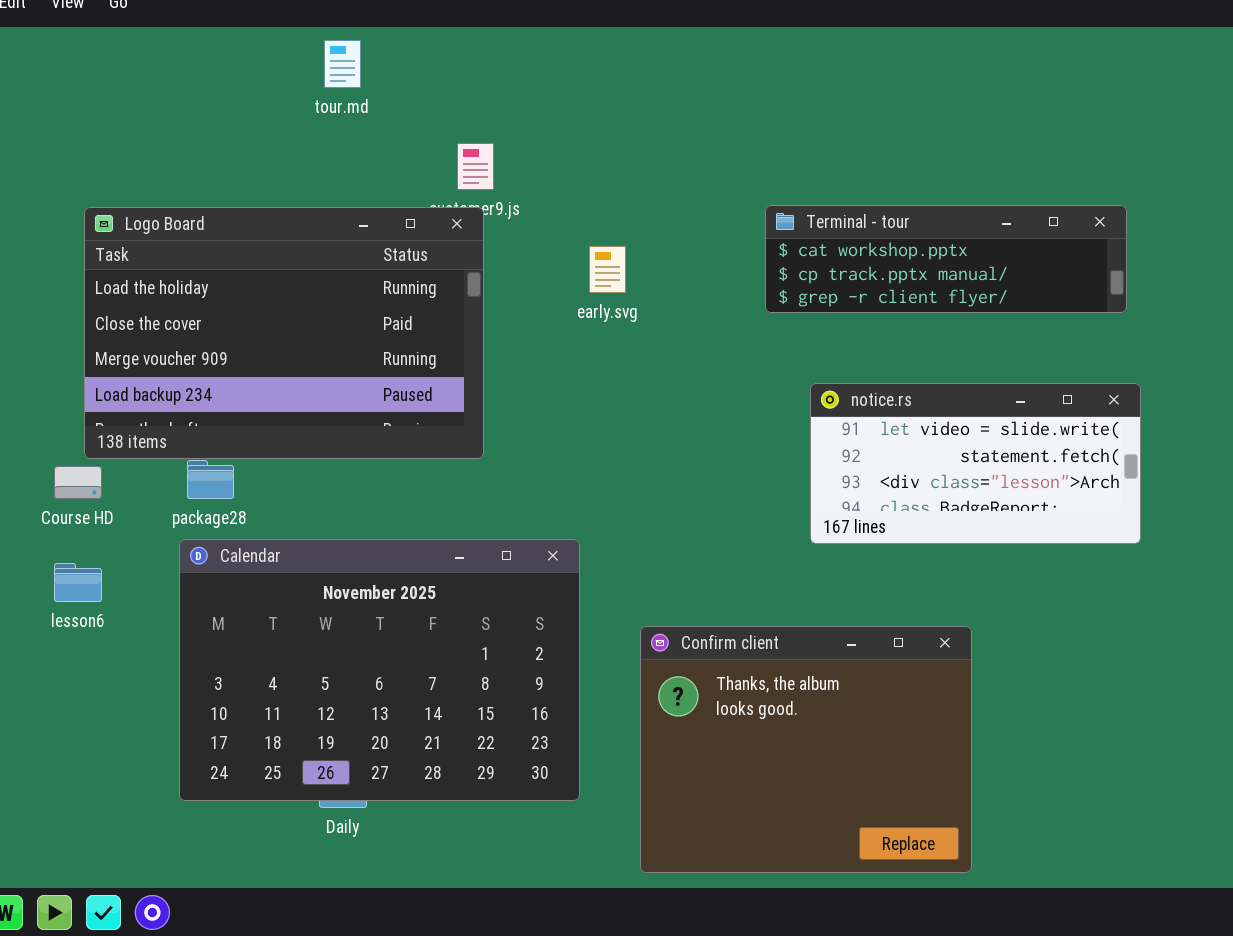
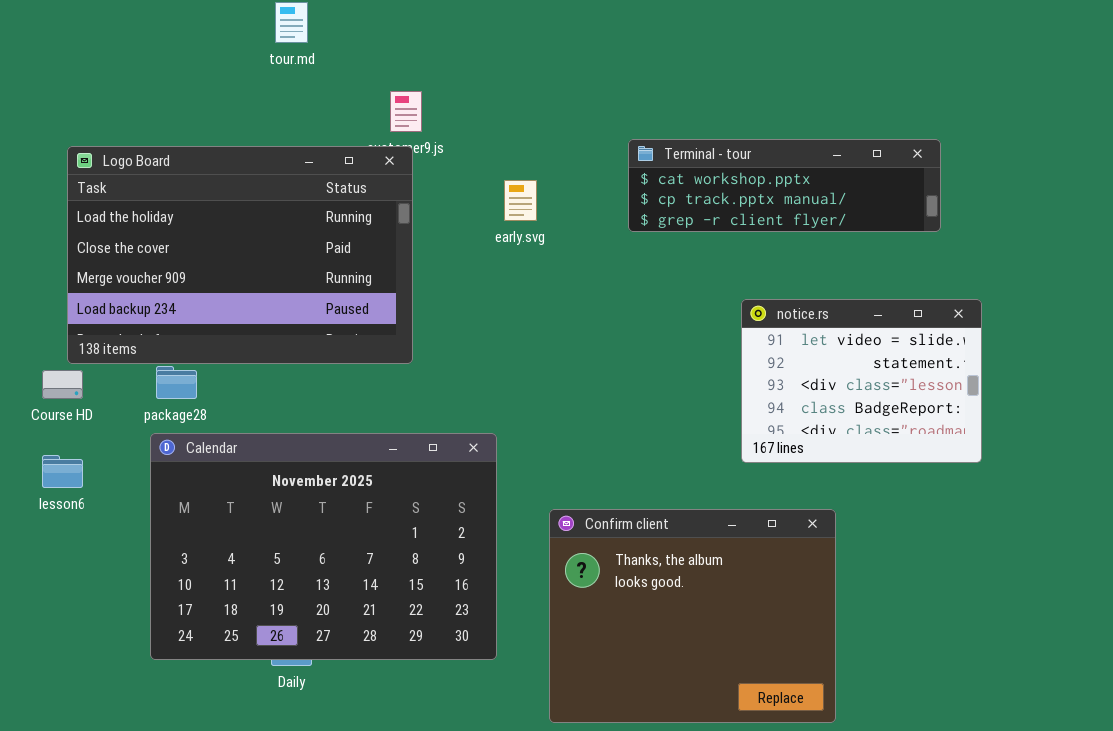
Terminal - tour: [765,205,1127,313] -> [628,139,941,232], moved
notice.rs: [810,383,1141,544] -> [741,299,982,463], resized

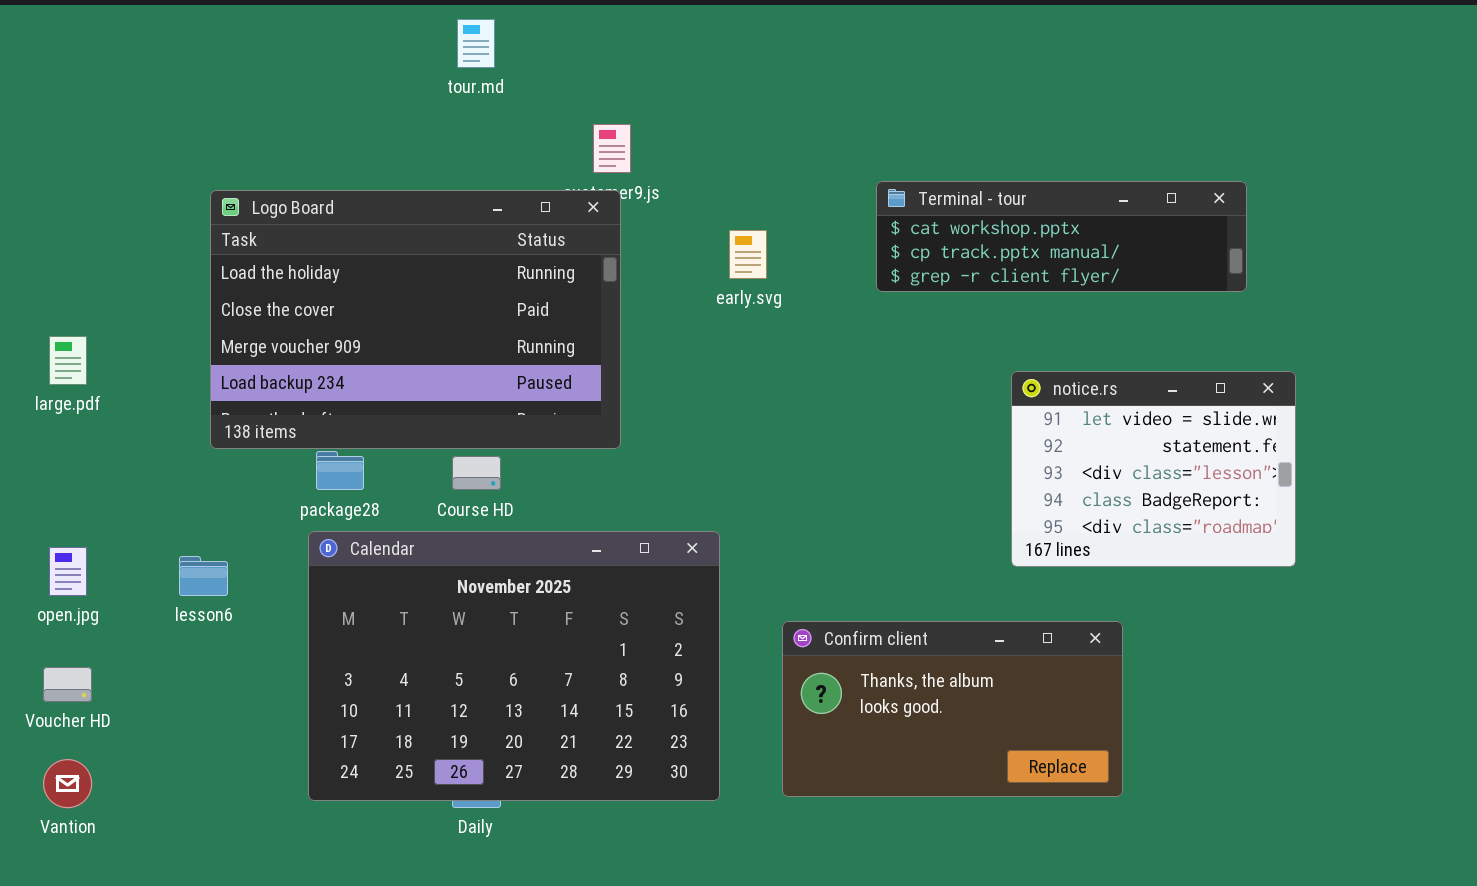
Course HD: [42,370,83,399] -> [452,456,501,490], moved
Confirm client: [549,509,836,723] -> [782,621,1123,797], resized

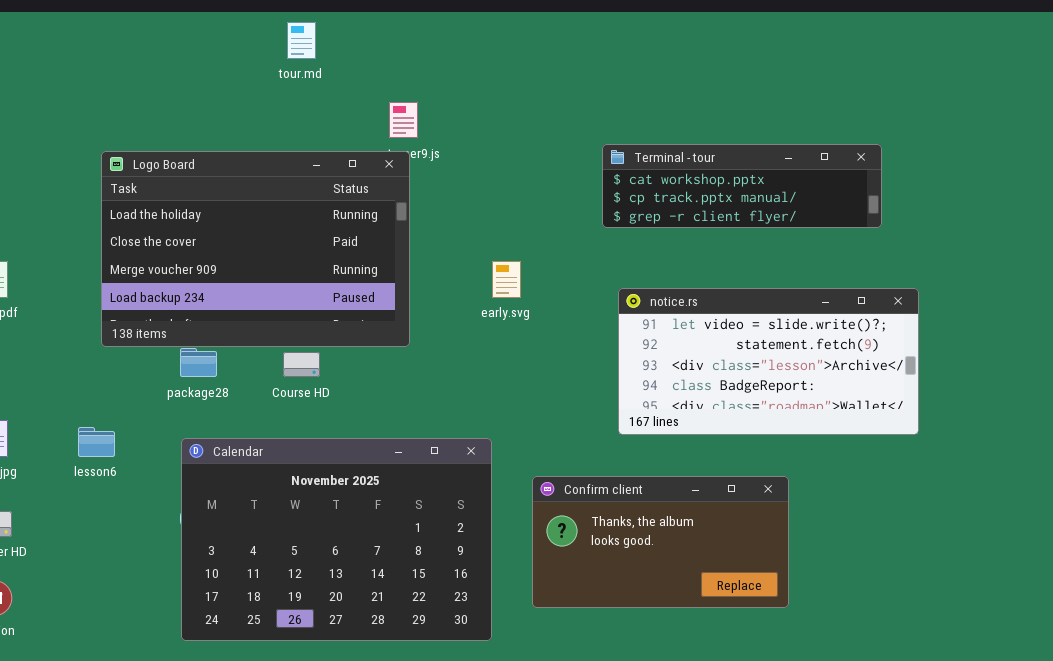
early.svg: [729,230,767,279] -> [492,261,521,298], moved
notice.rs: [1011,371,1296,567] -> [618,288,919,435], resized
Calendar: [308,531,720,801] -> [181,438,492,641], moved

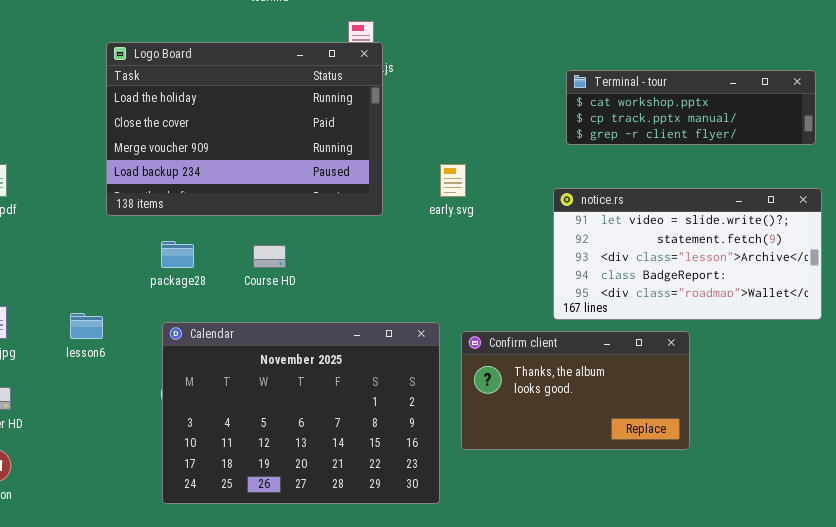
Terminal - tour: [602,144,882,228] -> [566,70,816,145], moved
Logo Board: [101,151,410,347] -> [106,42,383,216], moved
Confirm client: [532,476,789,608] -> [461,331,690,450], moved

